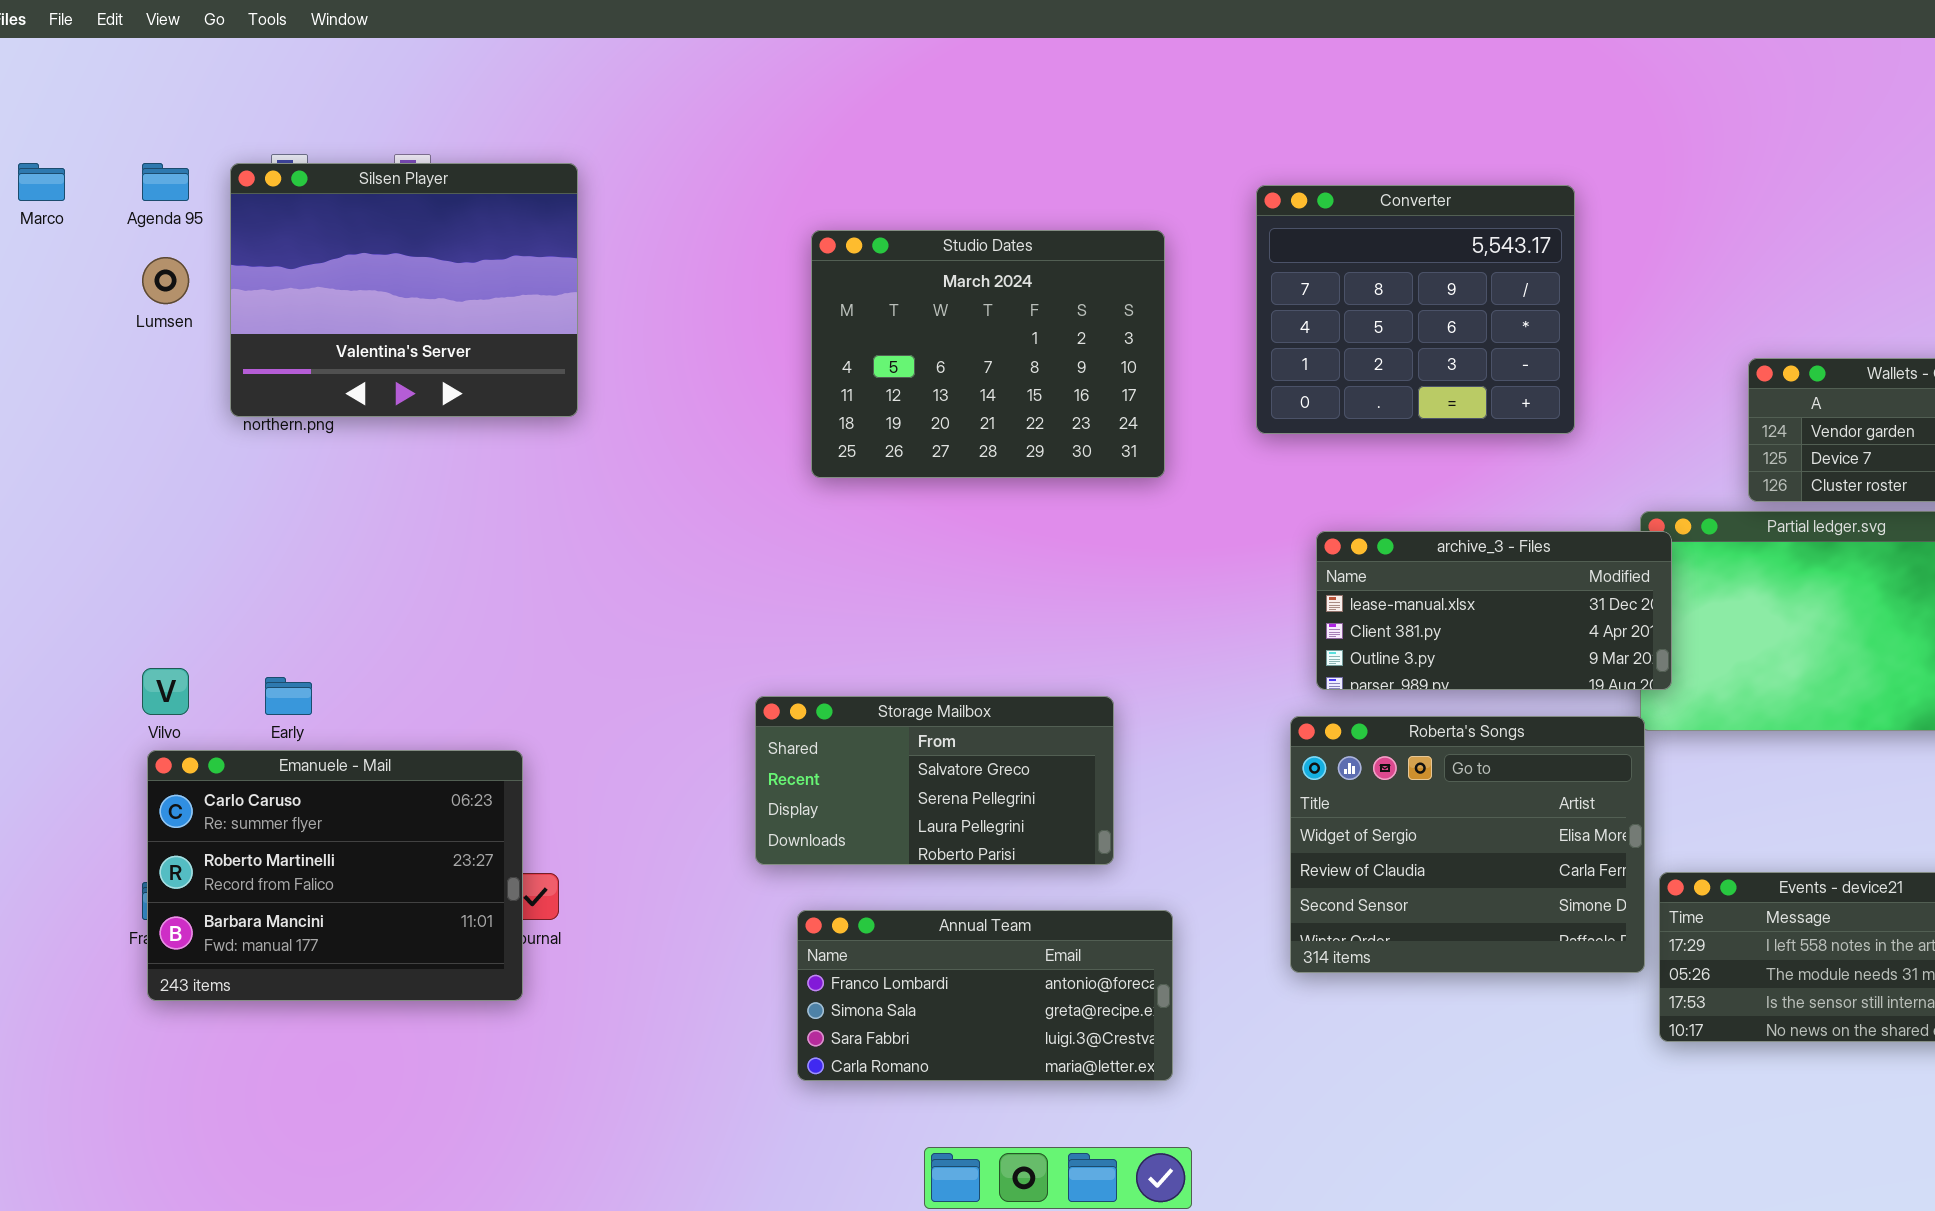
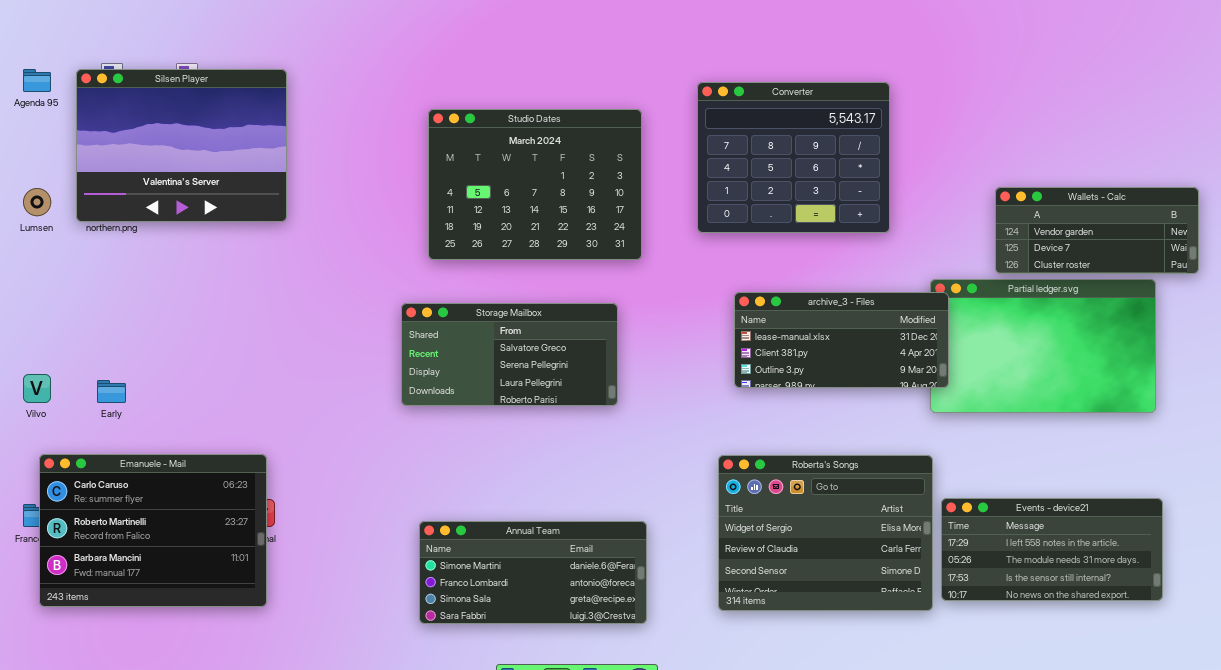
Lumsen: [142,257,189,304] -> [23,188,51,216], moved
Storage Mailbox: [755,696,1114,865] -> [401,303,618,406], moved
Roberta's Songs: [1290,716,1645,973] -> [718,455,933,611], moved
Emanuele - Mail: [147,750,523,1001] -> [39,454,267,607], moved
Annual Team: [797,910,1173,1081] -> [419,521,647,624], scrolled up 1 row

